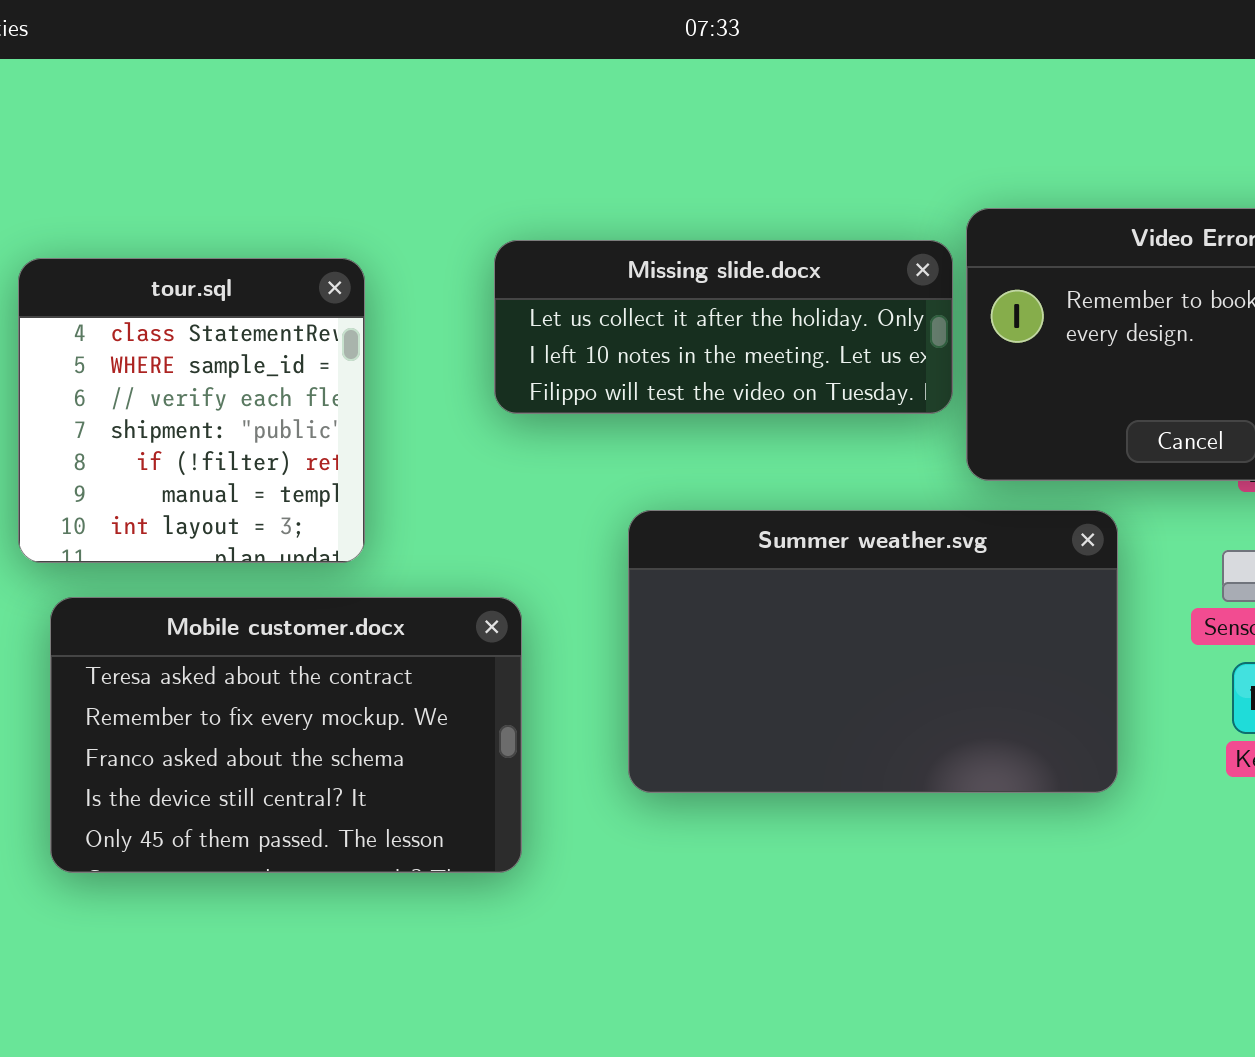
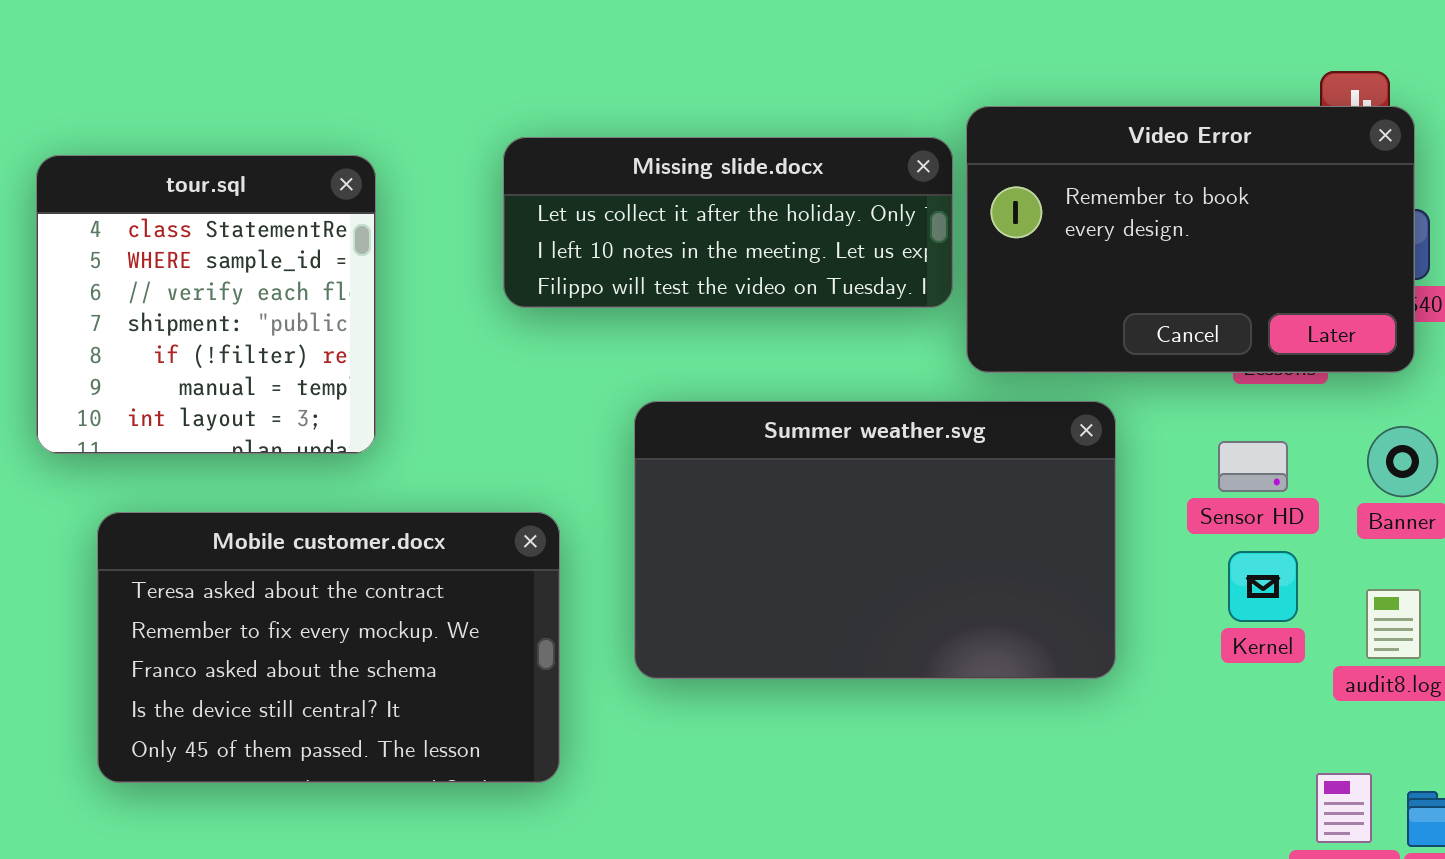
Mobile customer.docx: [50,597,522,873] -> [97,512,560,783], moved

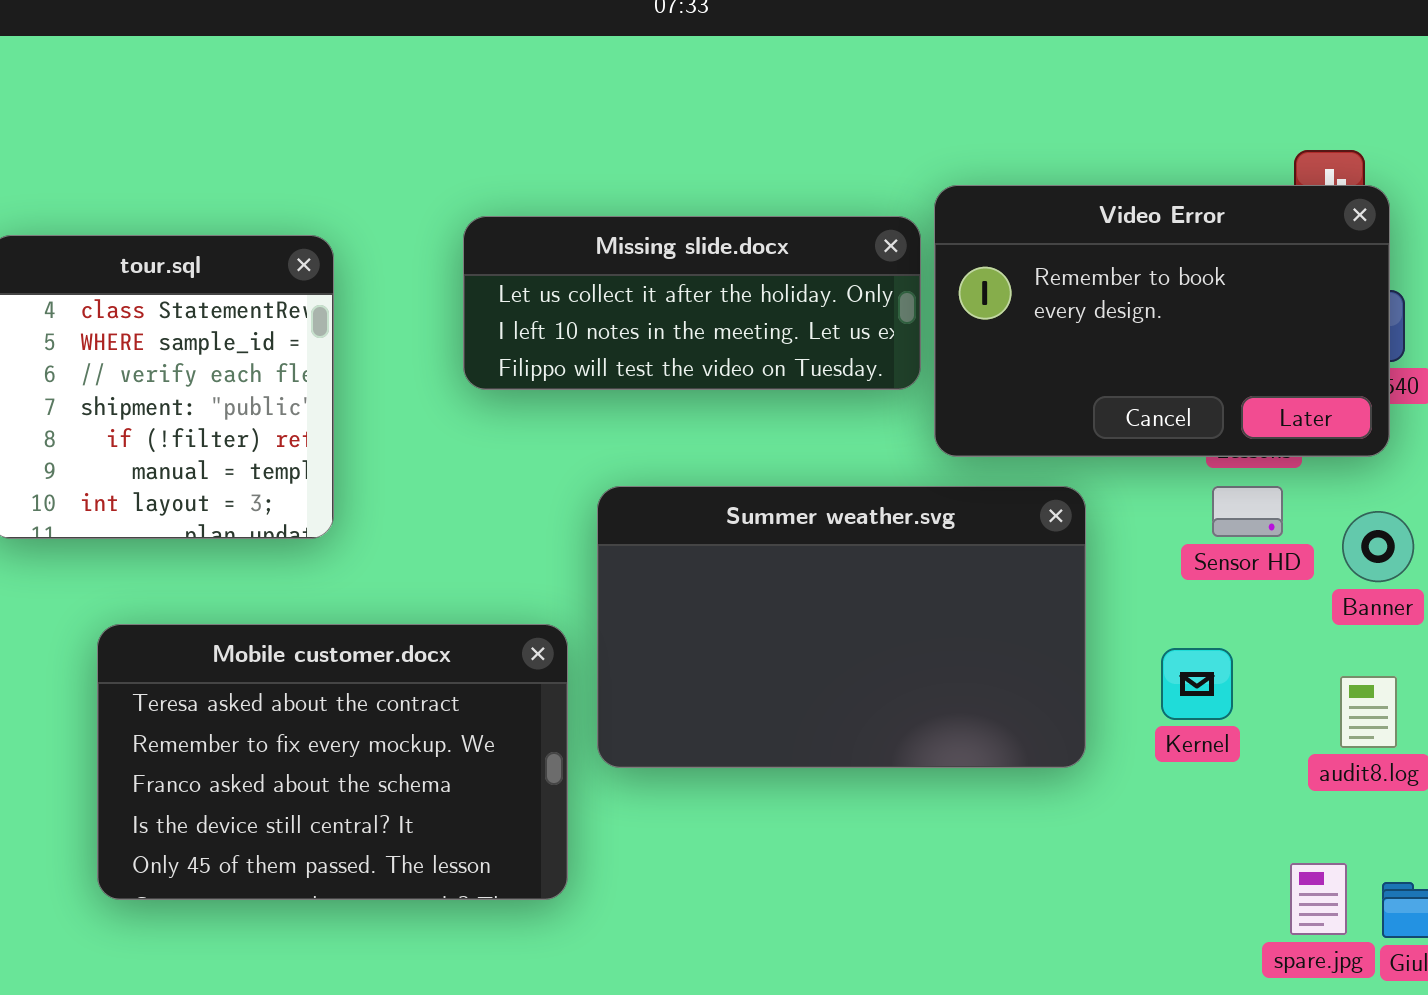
Sensor HD: [1218,441,1288,492] -> [1212,486,1283,537], moved
Mobile customer.docx: [97,512,560,783] -> [97,624,568,900], moved
Kernel: [1228,551,1298,622] -> [1161,648,1233,720], moved

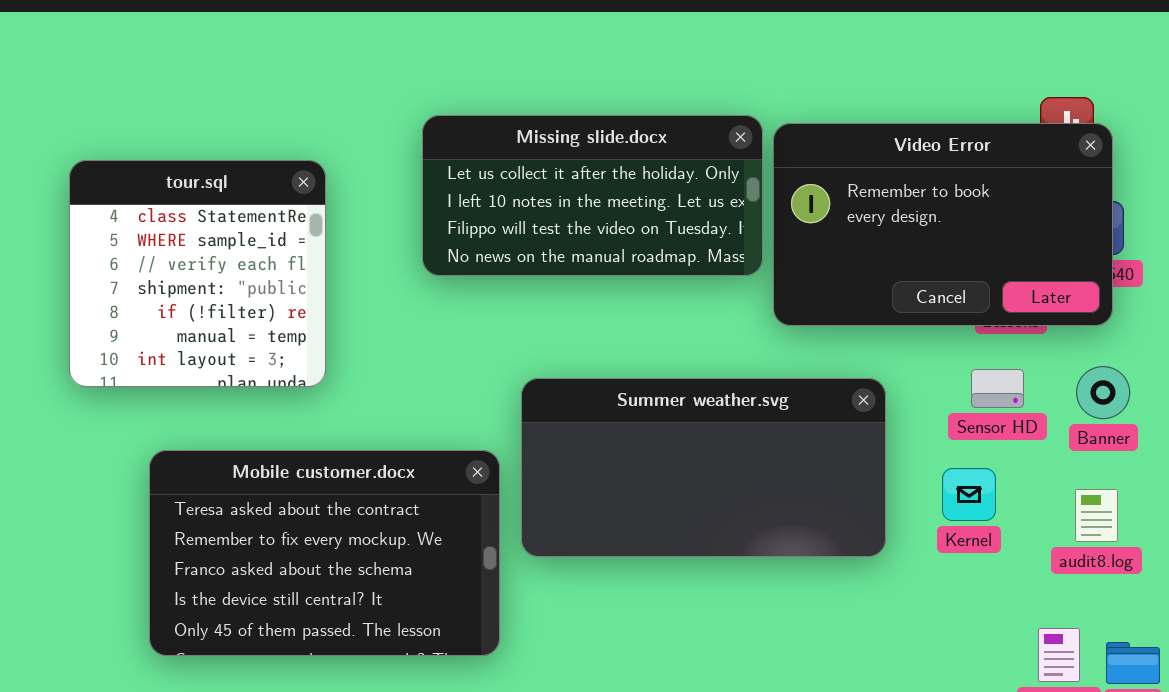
Missing slide.docx: [463,216,921,390] -> [422,115,763,276], resized
Summer weather.svg: [597,486,1086,768] -> [521,378,886,557], resized
Sensor HD: [1212,486,1283,537] -> [971,369,1024,408], moved

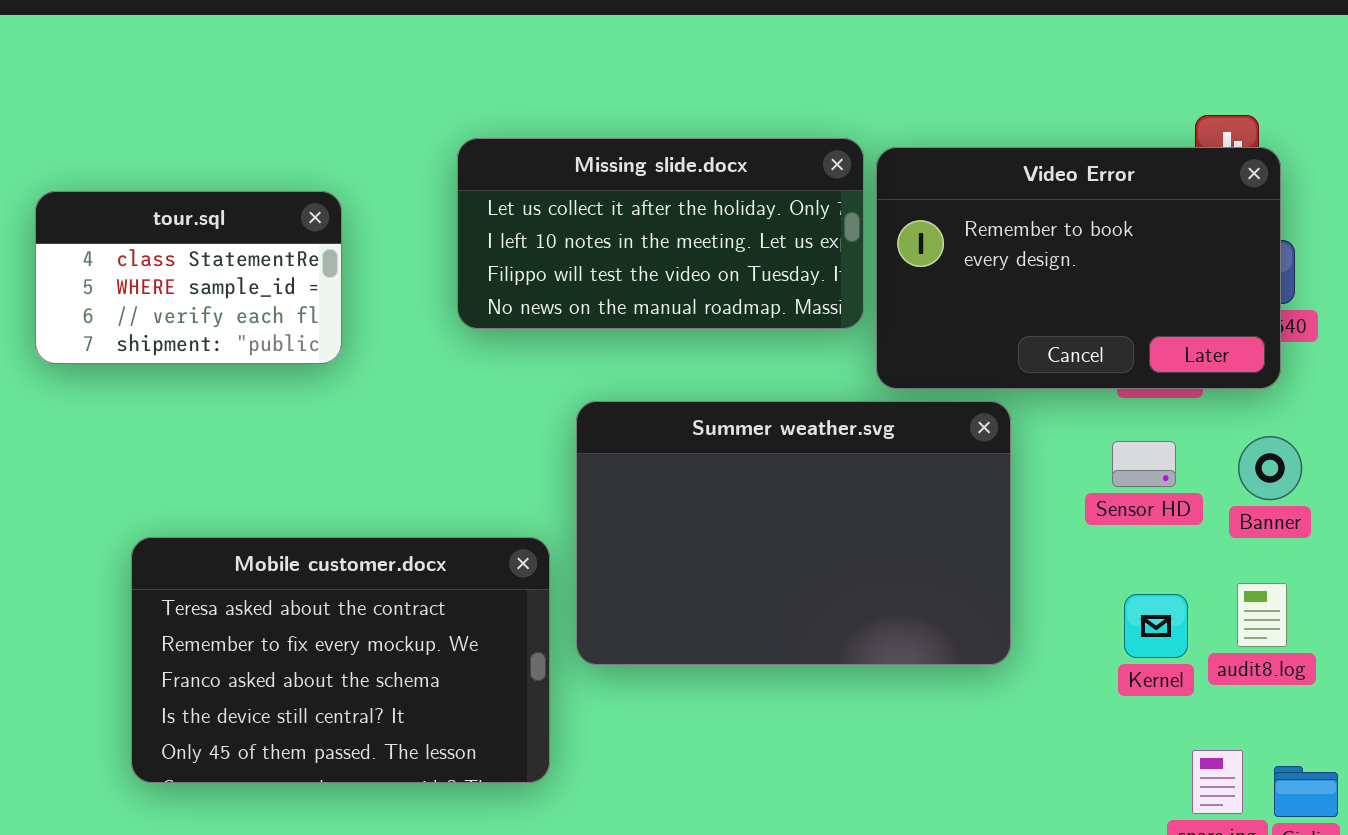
tour.sql: [69,160,326,387] -> [35,191,342,364], resized
Summer weather.svg: [521,378,886,557] -> [576,401,1011,665], resized
Kernel: [942,468,996,521] -> [1124,594,1188,658], moved

